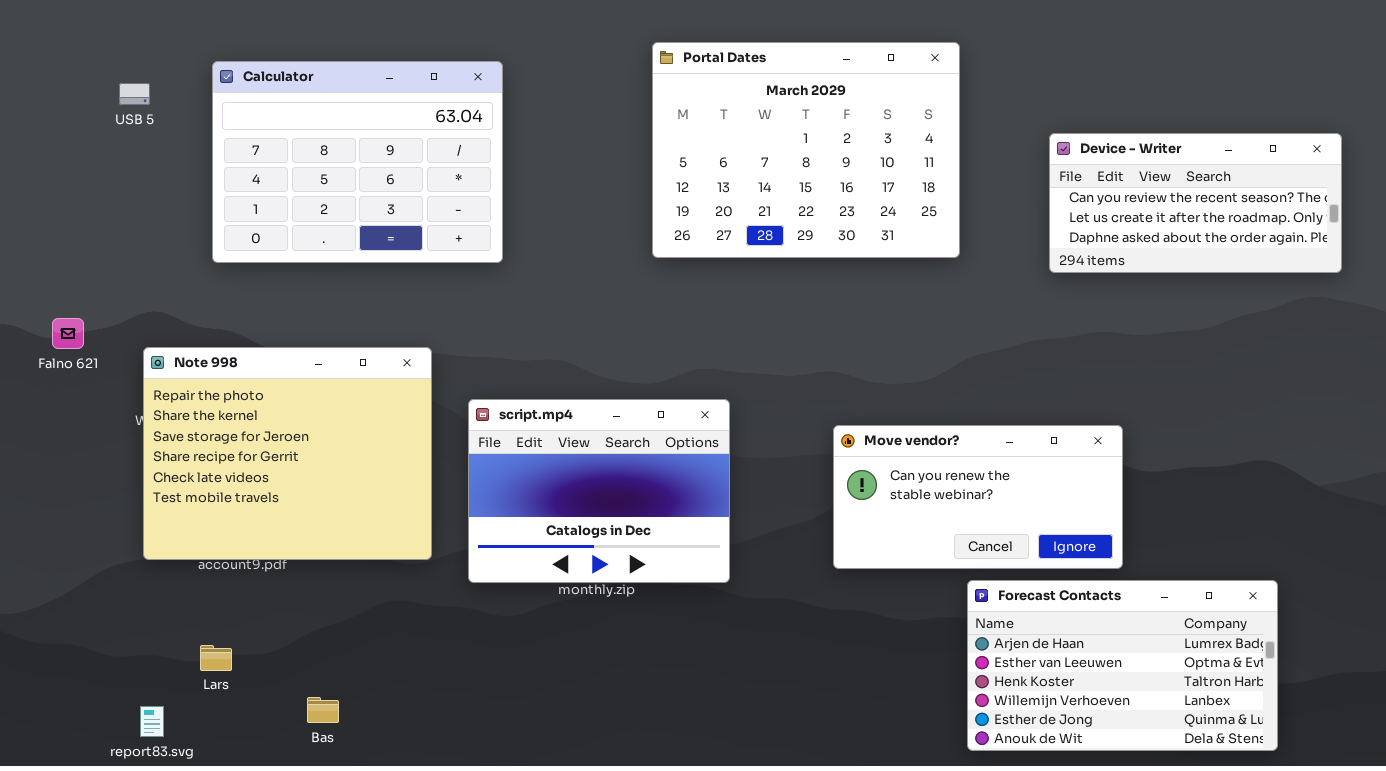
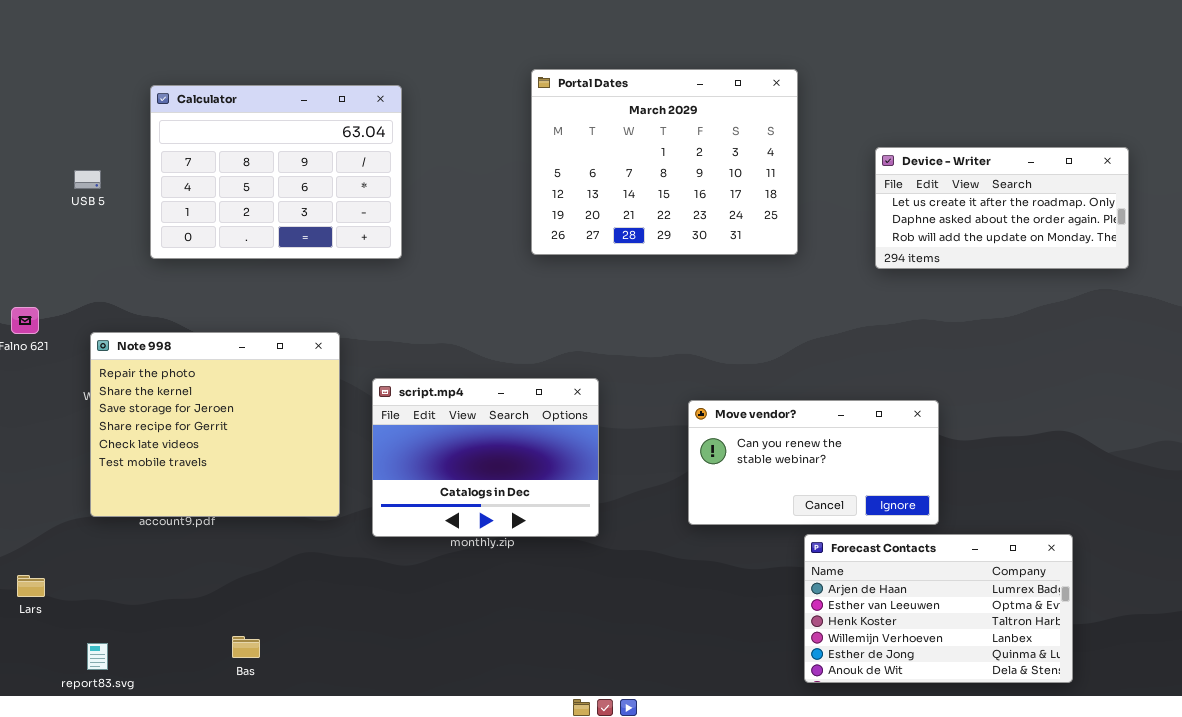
USB 5: [119,83,150,105] -> [74,170,101,189], moved
Device - Writer: [1049,133,1342,273] -> [875,147,1129,269], scrolled down 1 row
Lars: [200,645,232,671] -> [17,575,45,597], moved

